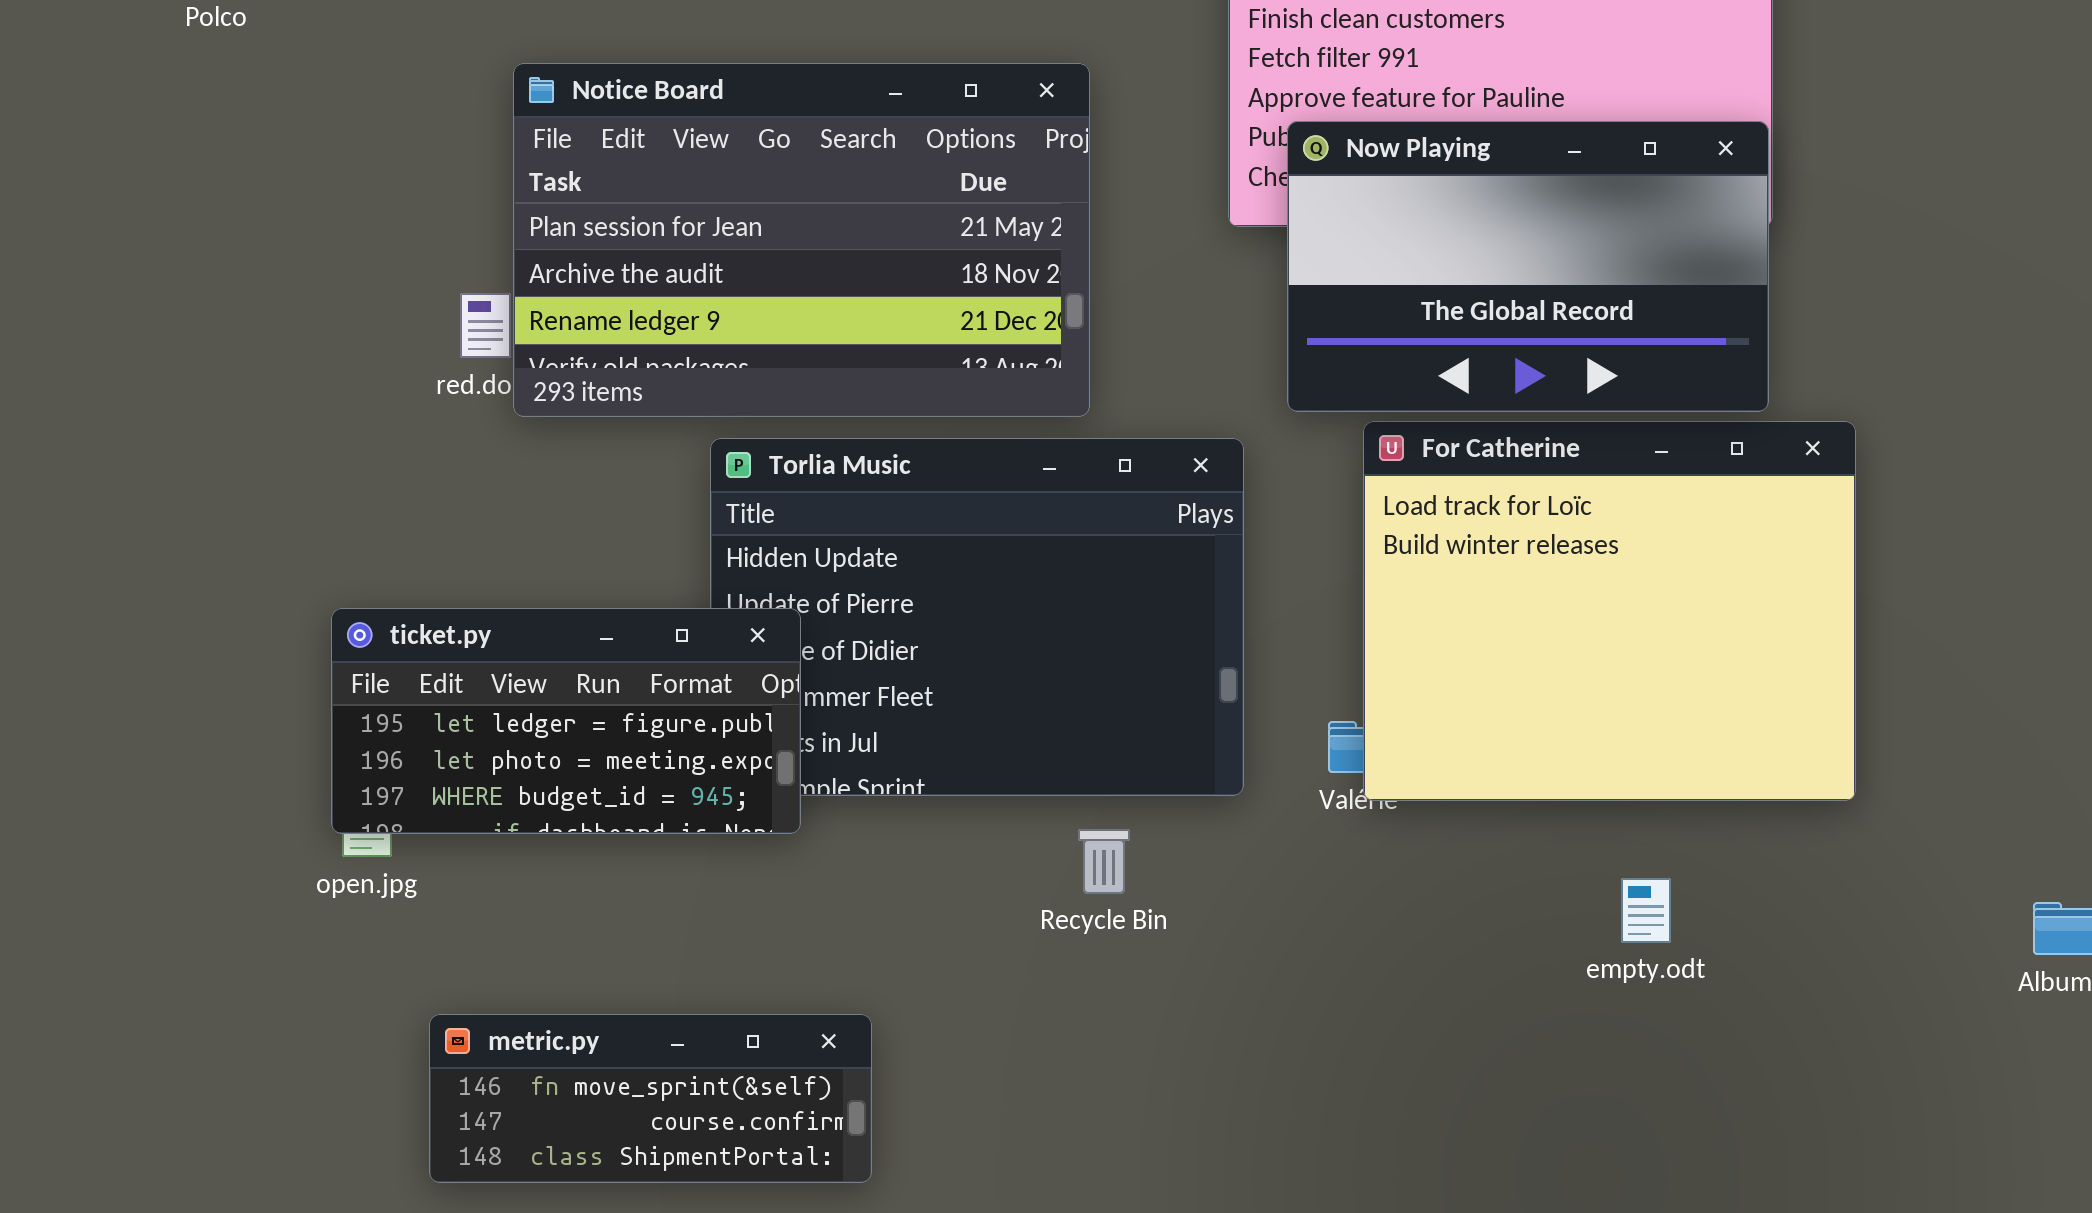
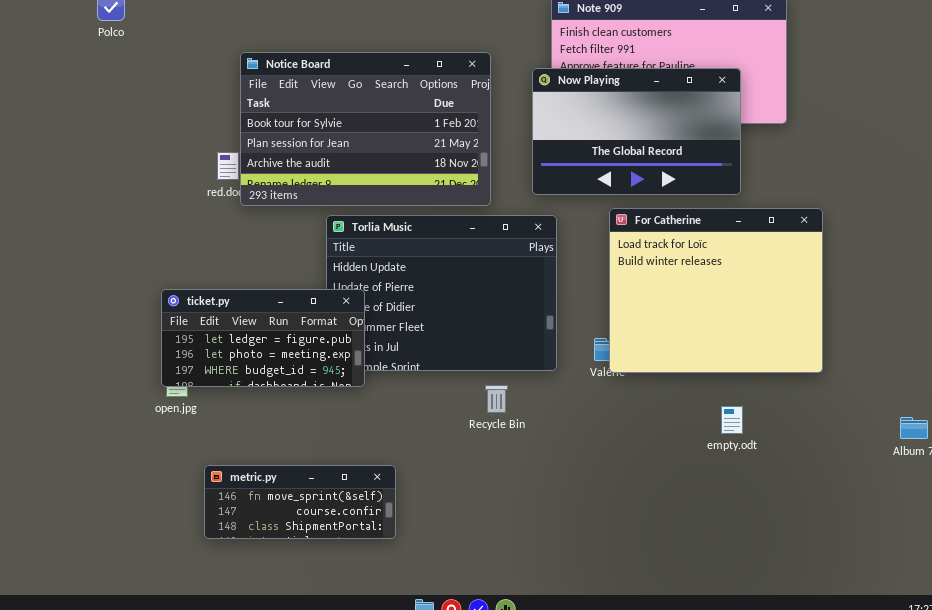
Notice Board: [513,63,1090,417] -> [240,52,491,206], scrolled up 1 row
Now Playing: [1287,121,1769,412] -> [532,68,741,195], moved

